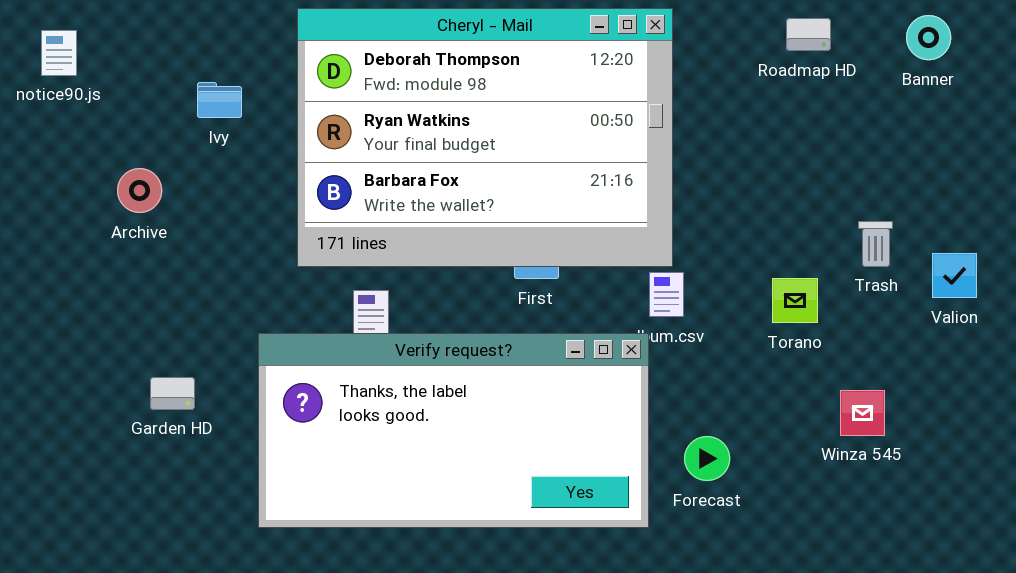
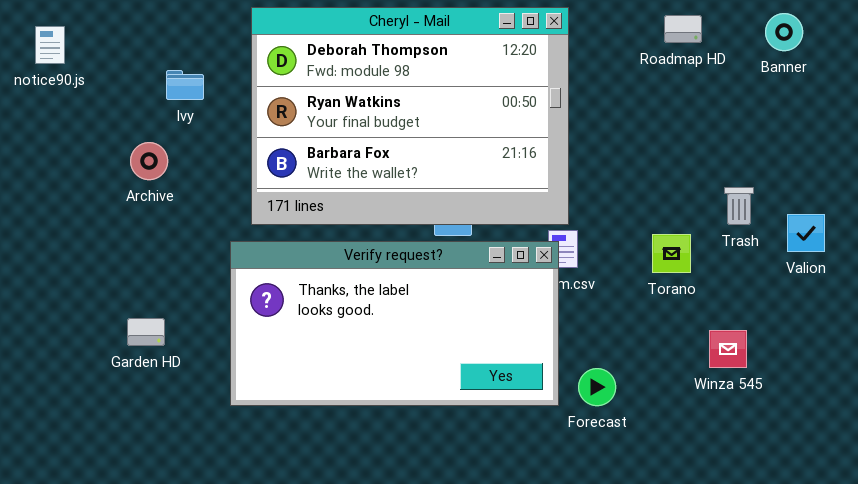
Archive: [117,168,162,213] -> [130,142,168,180], moved
Verify request?: [258,333,649,528] -> [230,241,559,406], moved

